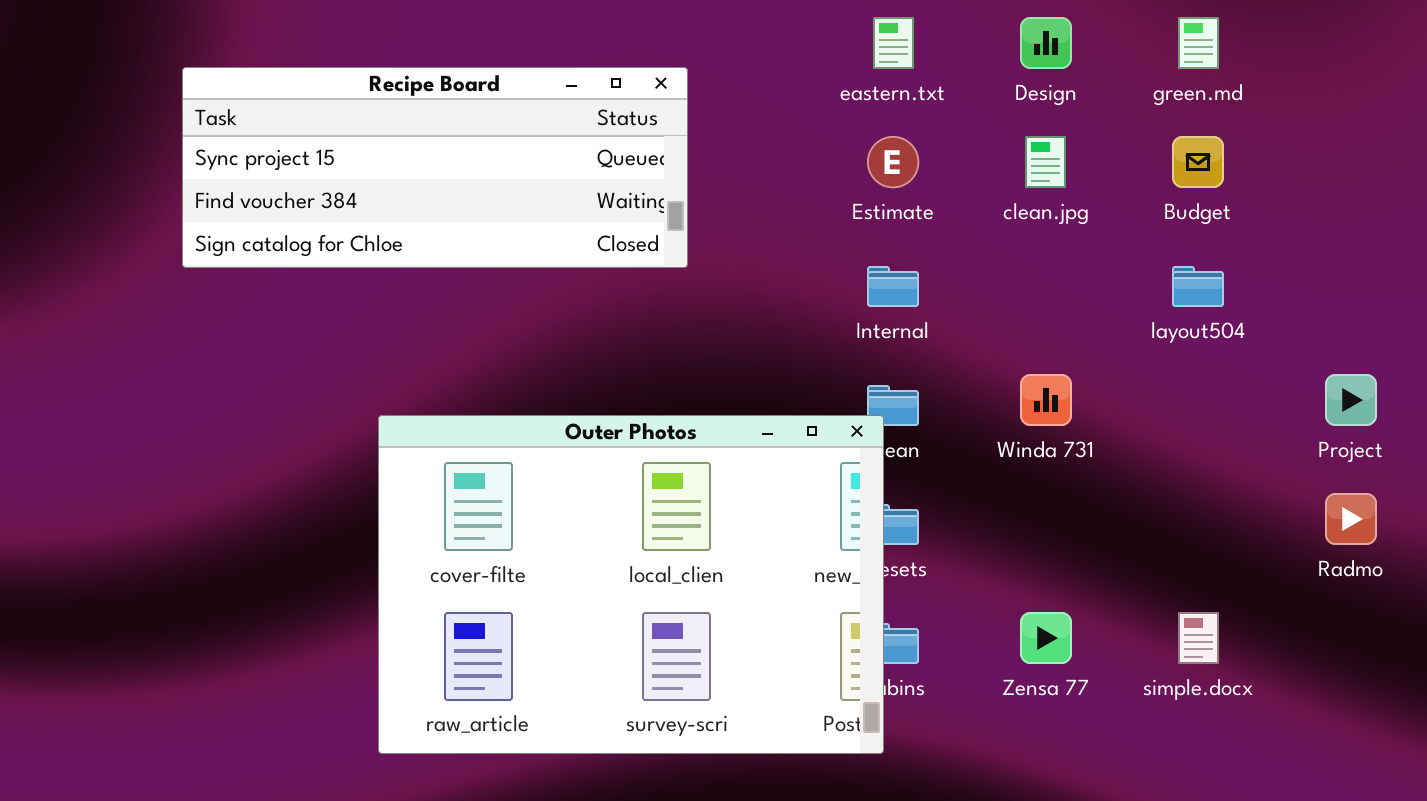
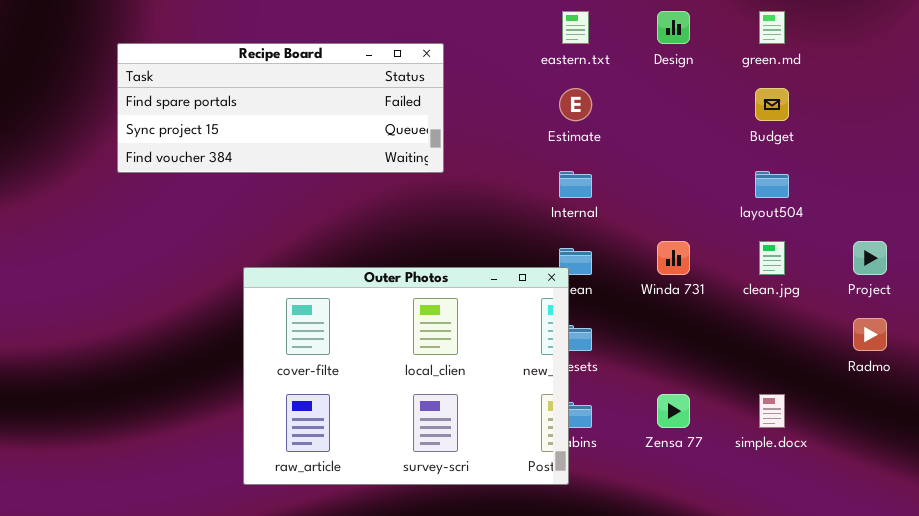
Recipe Board: [182,67,688,268] -> [117,43,444,173], scrolled up 1 row
clean.jpg: [1025,136,1066,188] -> [759,241,785,275], moved

